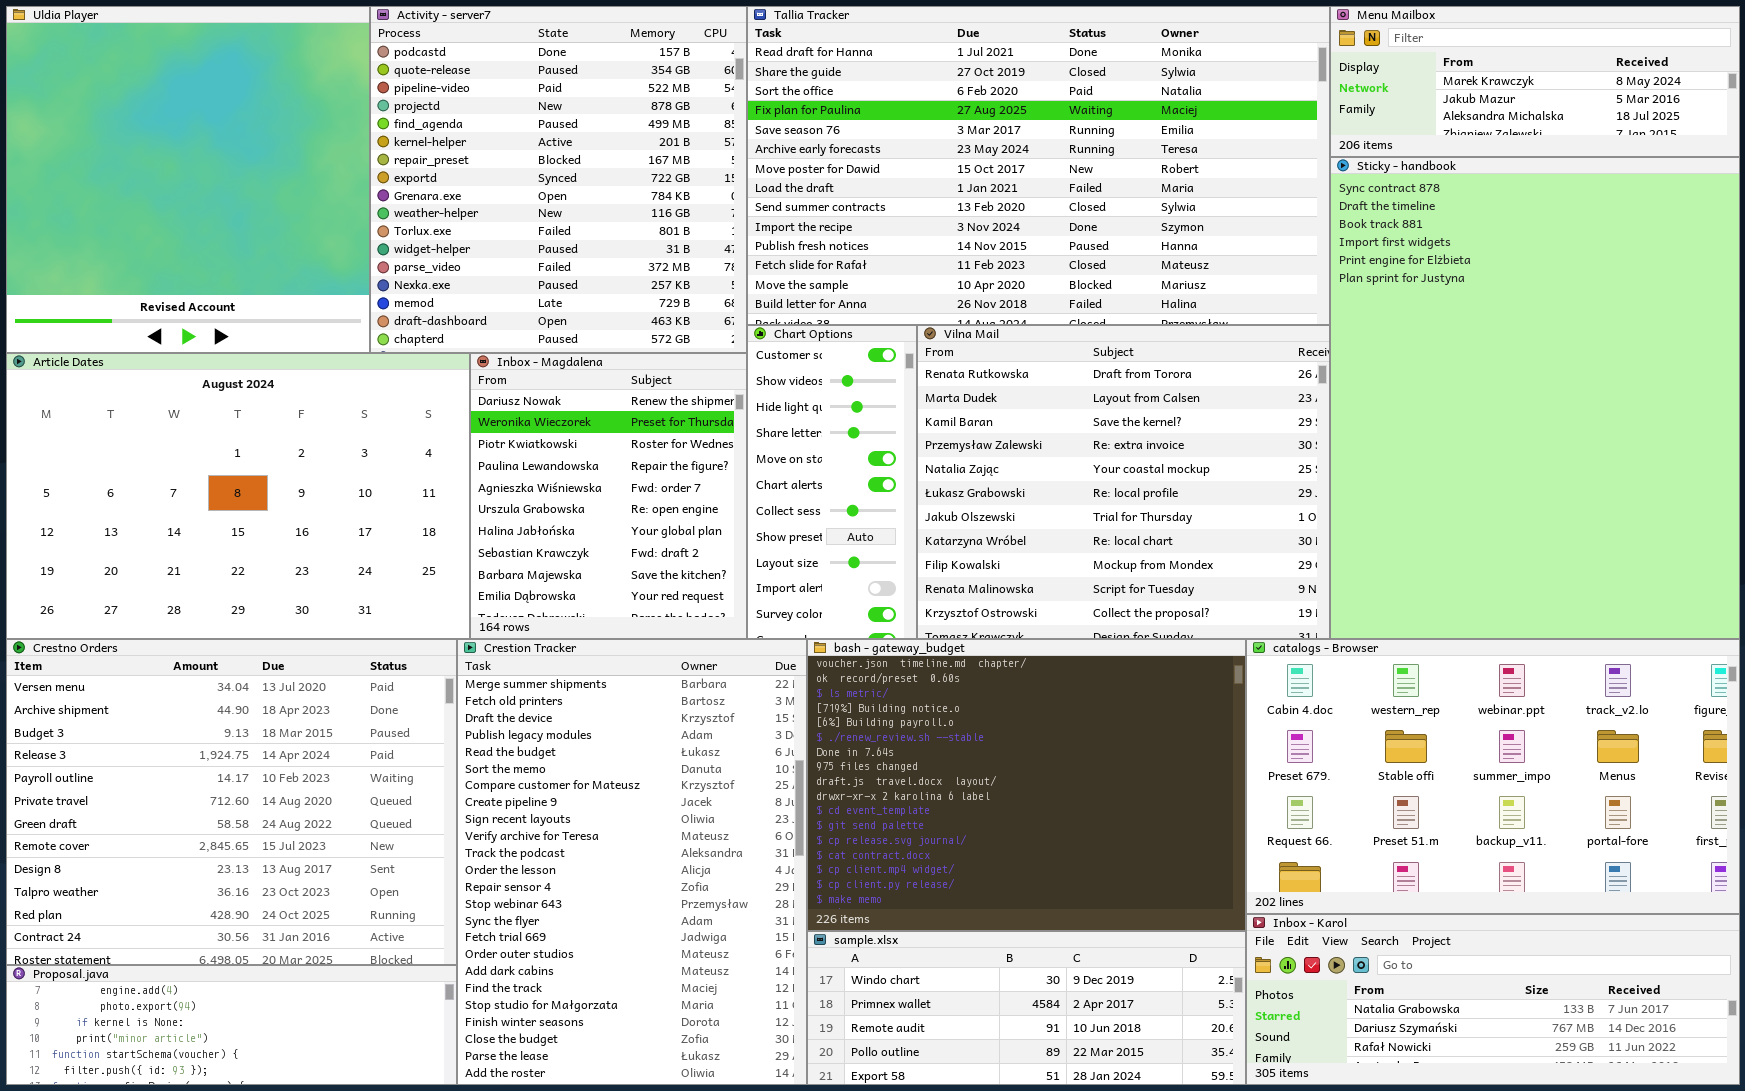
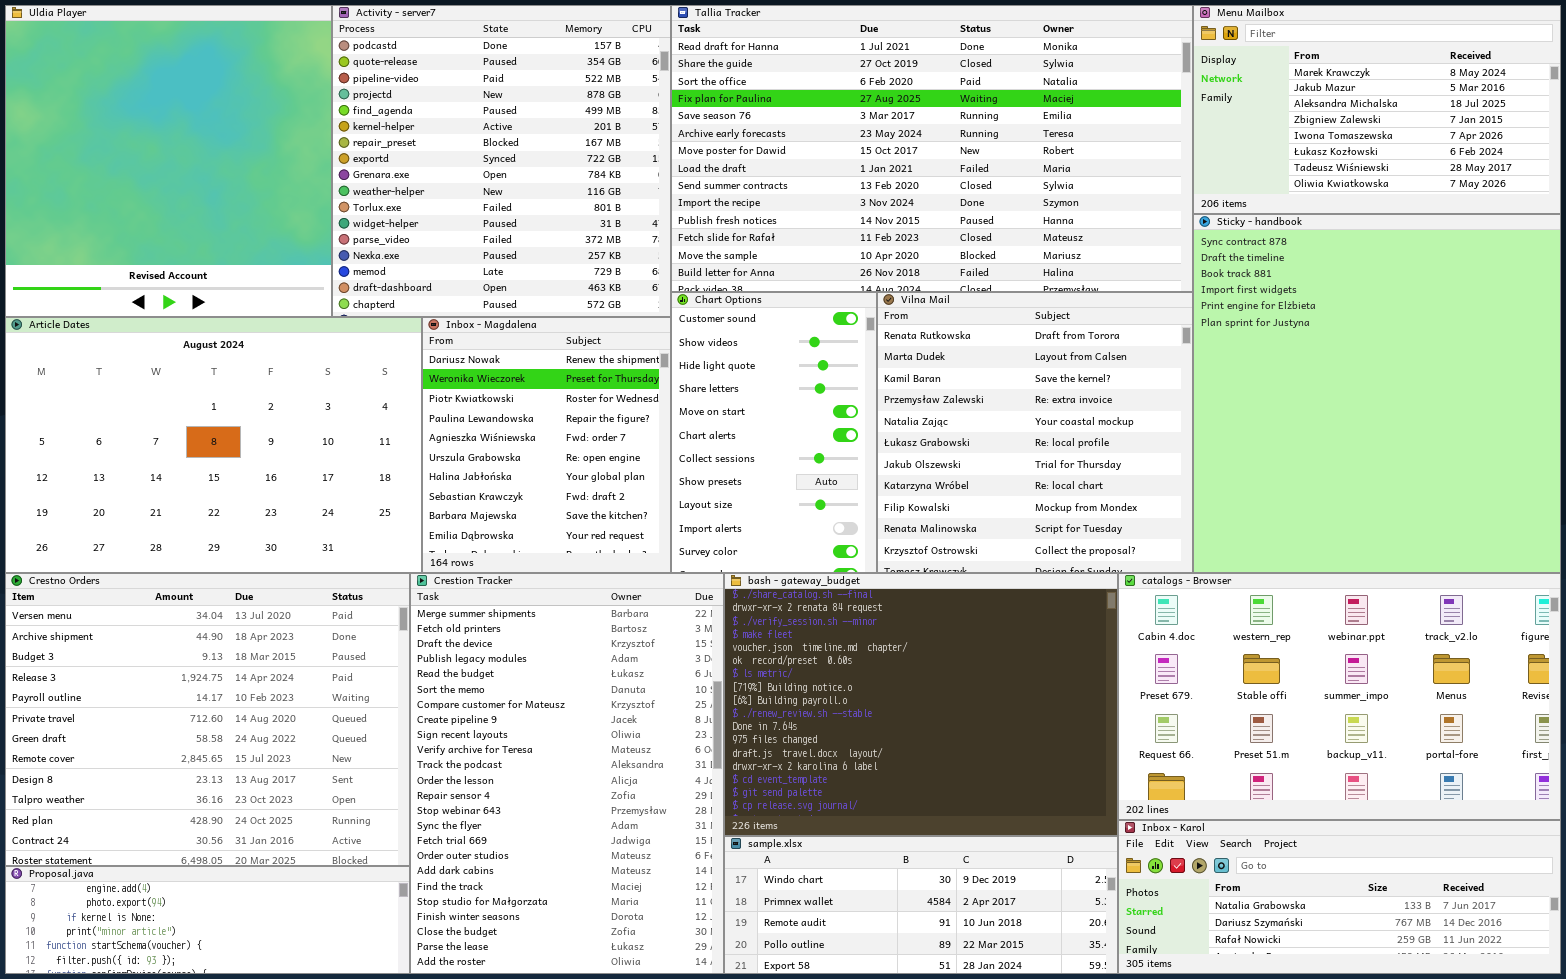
Menu Mailbox: [1330,6,1740,157] -> [1193,5,1561,214], resized
Sticky - handbook: [1330,157,1740,639] -> [1193,214,1561,573], resized
Chart Options: [747,325,917,639] -> [671,292,877,573], resized
Vilna Mail: [917,325,1330,639] -> [877,292,1193,573], resized
bash - gateway_budget: [807,639,1246,931] -> [724,573,1118,836], scrolled up 4 rows

